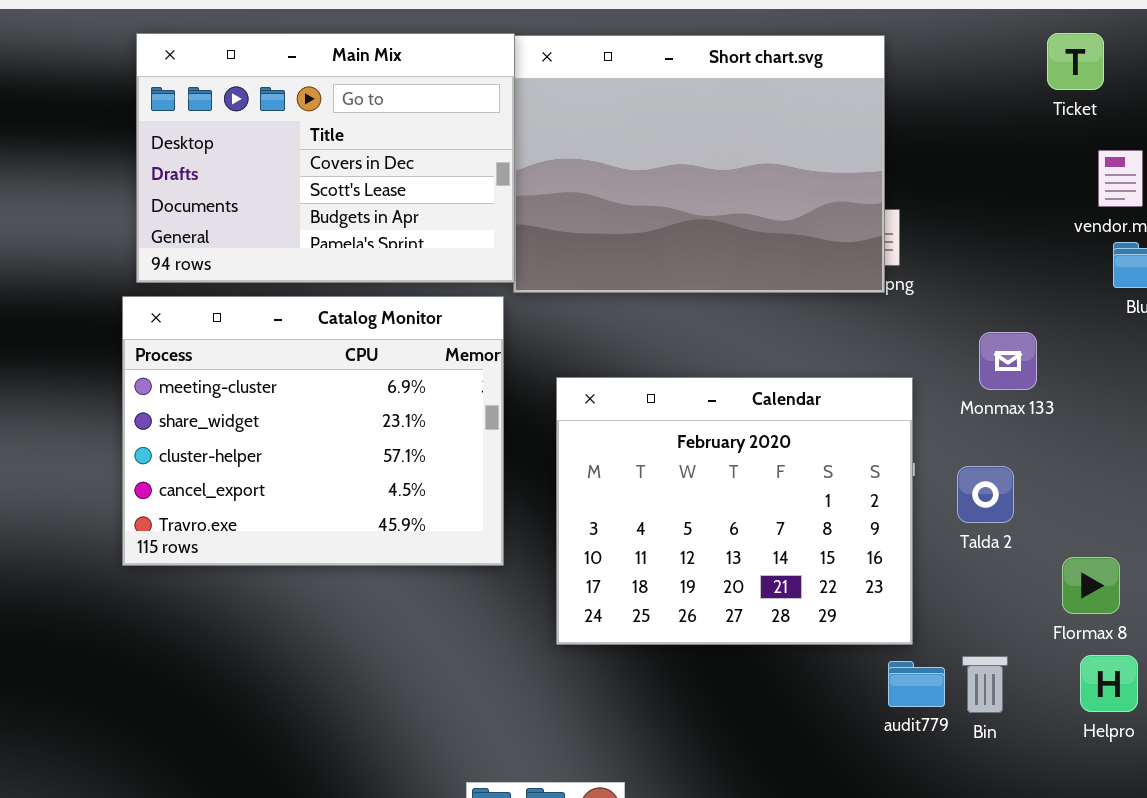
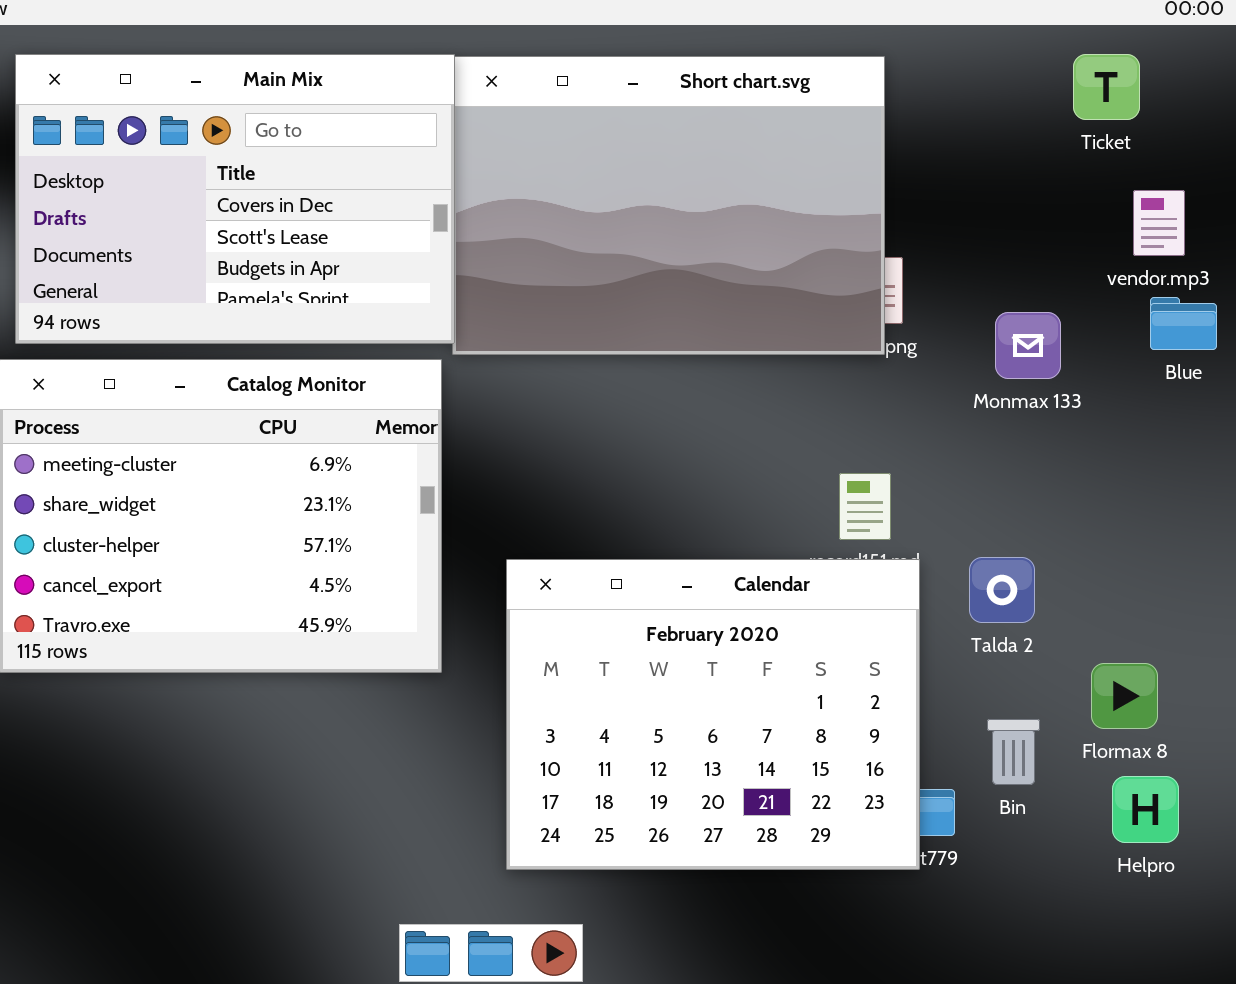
Monmax 133: [979,332,1037,390] -> [995,312,1061,379], moved
Calendar: [556,377,913,645] -> [506,559,920,870], moved
Bin: [962,656,1008,713] -> [987,719,1040,785], moved

